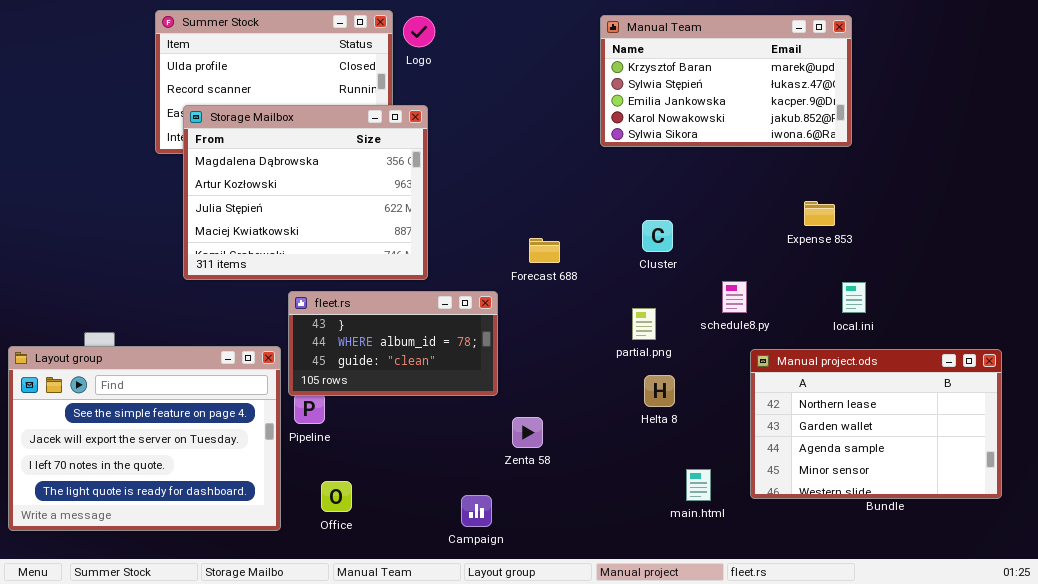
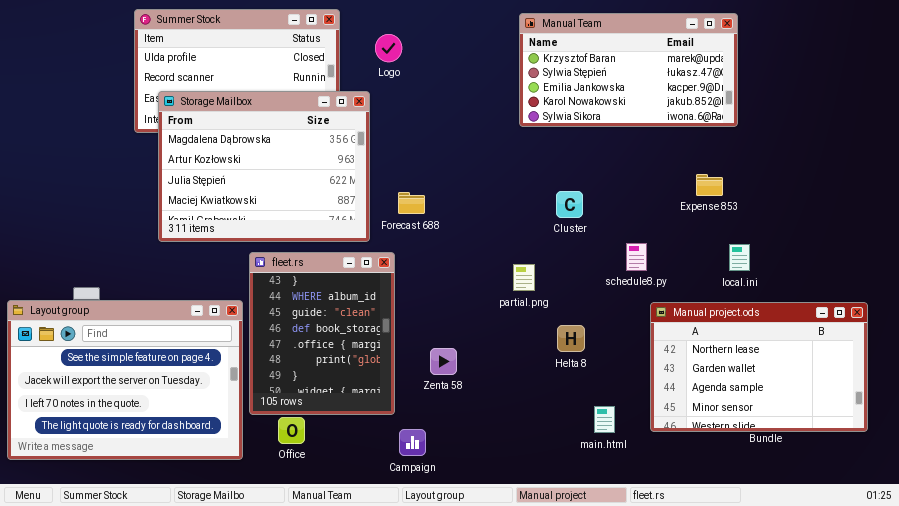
Logo: [403,16,435,47] -> [375,34,402,62], moved
Forecast 688: [529,238,560,263] -> [398,192,425,214], moved
fleet.rs: [288,291,498,396] -> [249,252,395,415], resized
partial.png: [632,308,656,340] -> [513,264,535,291], moved
Zenta 58: [512,417,543,448] -> [430,348,457,375], moved

